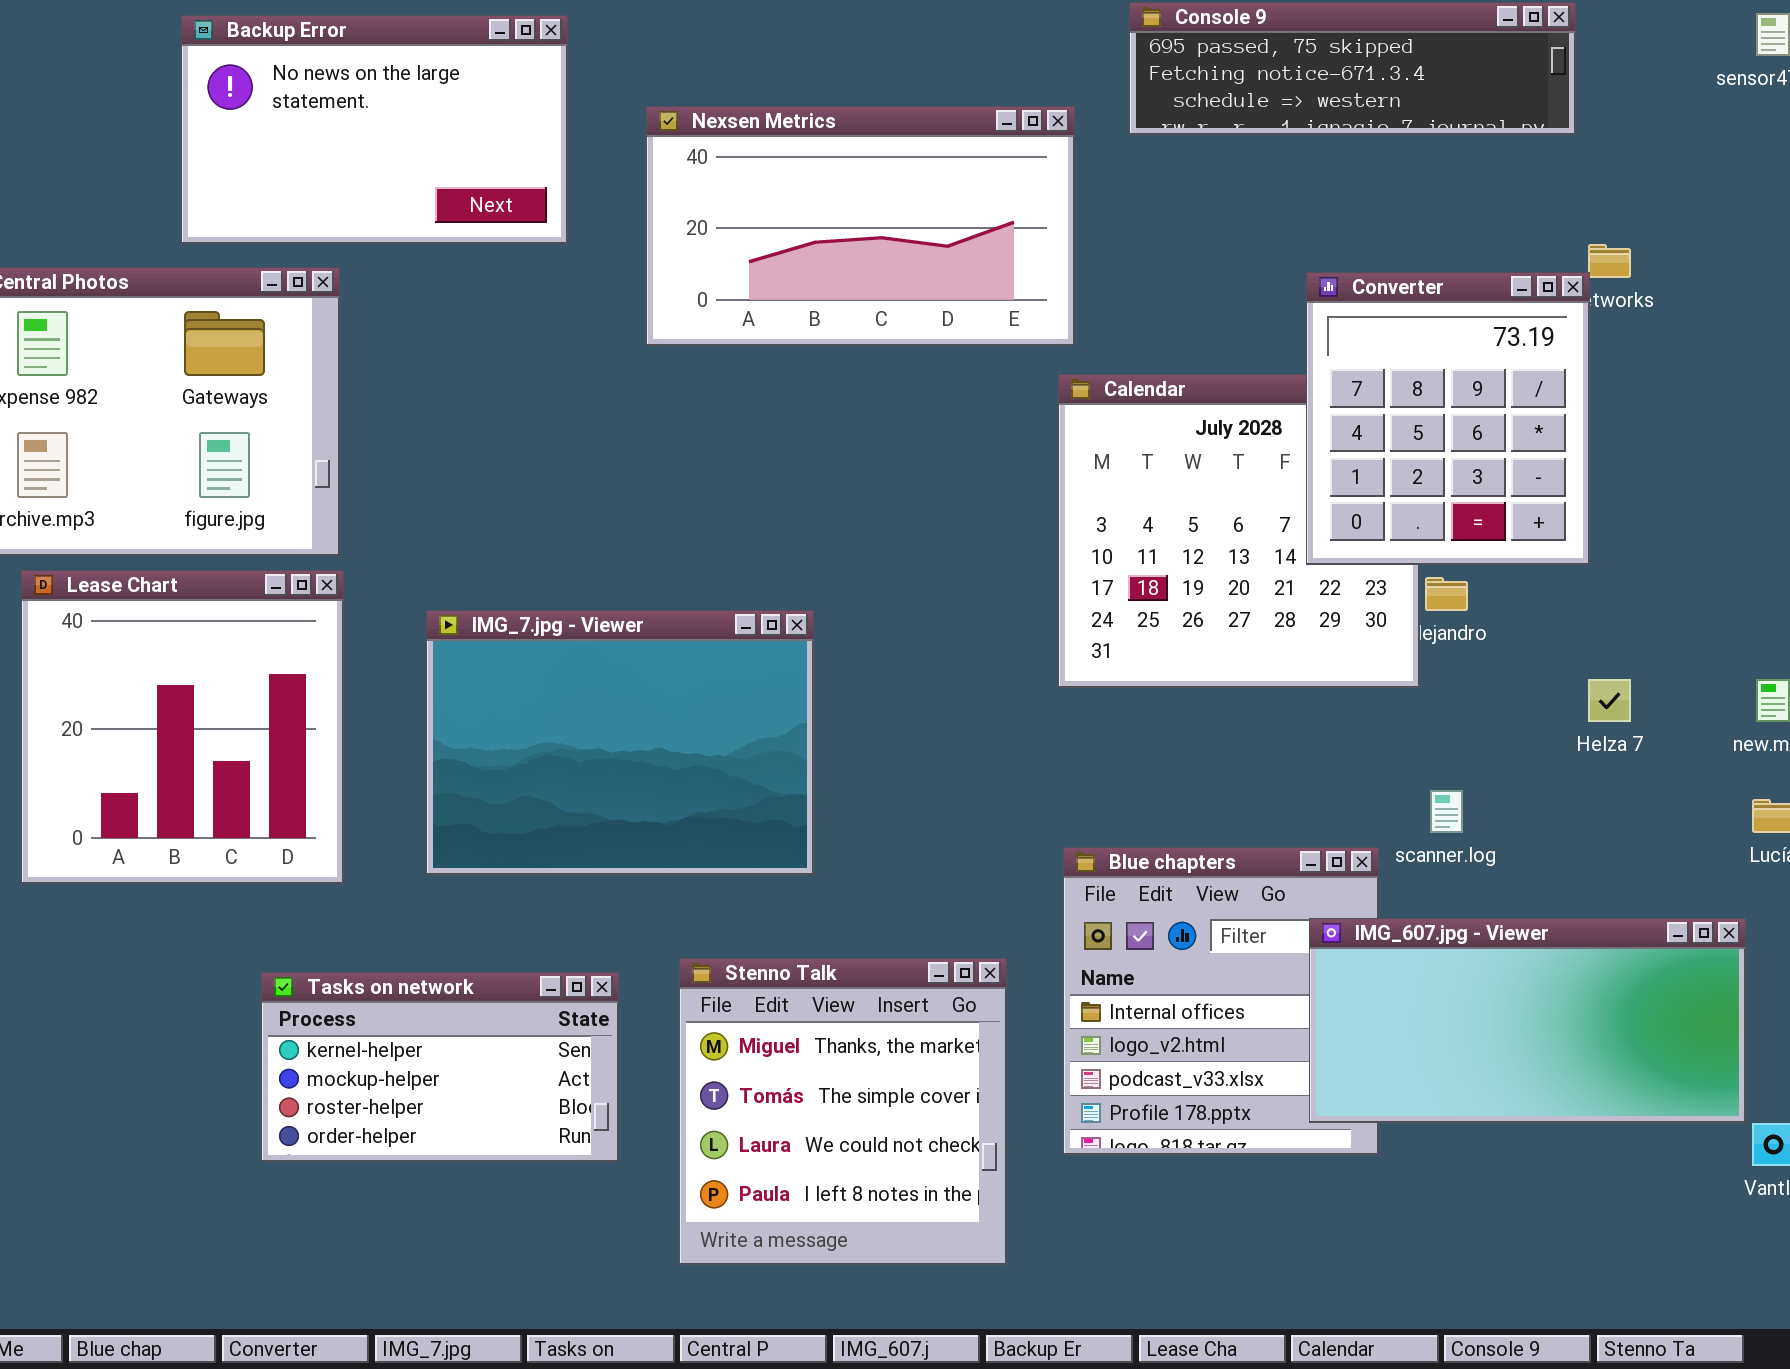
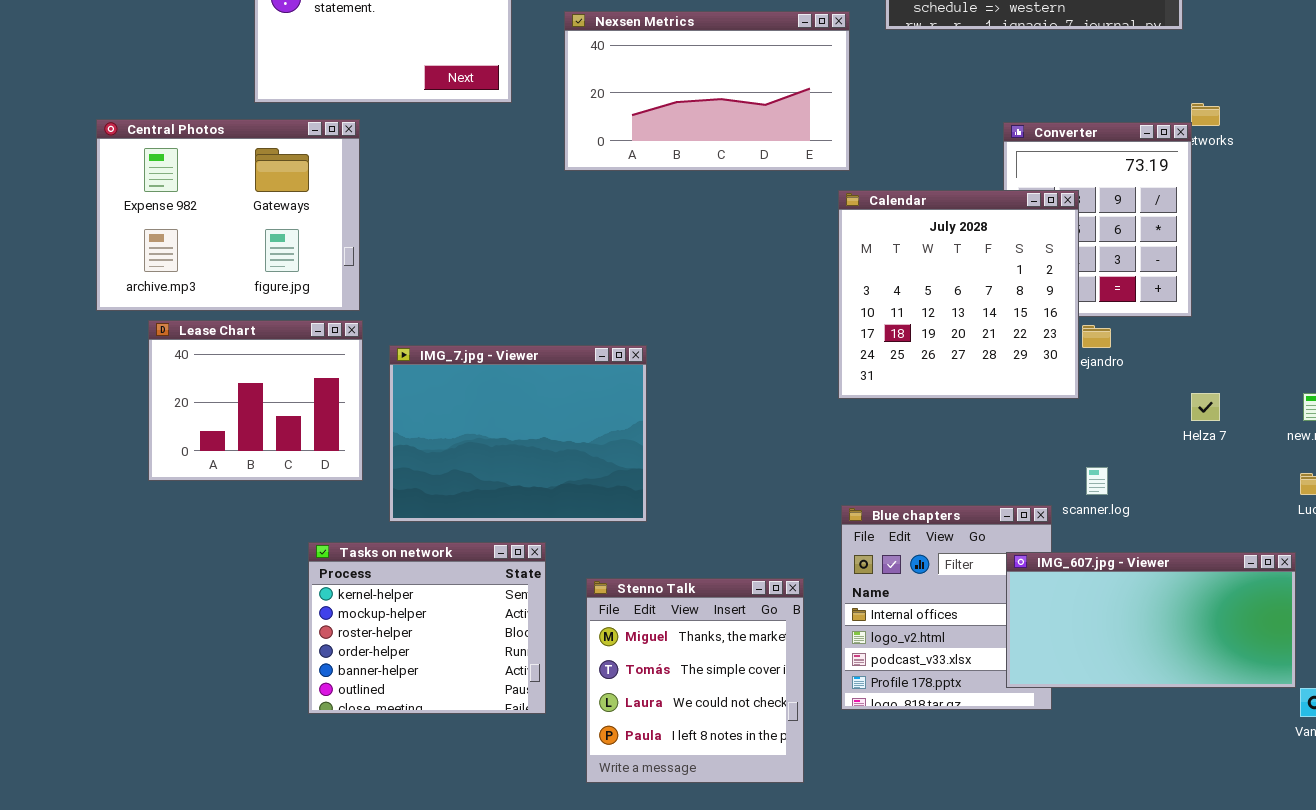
Calendar: [1058,374,1420,688] -> [838,190,1079,399], raised
Lease Chart: [21,570,344,884] -> [148,320,363,481], resized
IMG_7.jpg - Viewer: [426,610,814,875] -> [389,345,647,522], moved
Tasks on network: [261,972,619,1162] -> [308,542,546,714], resized

